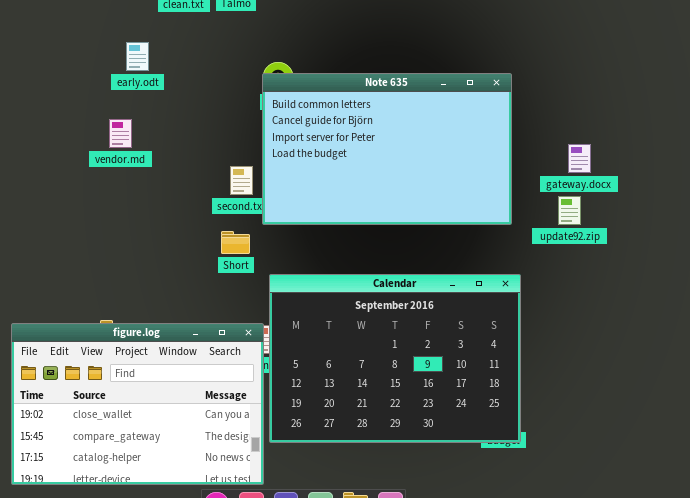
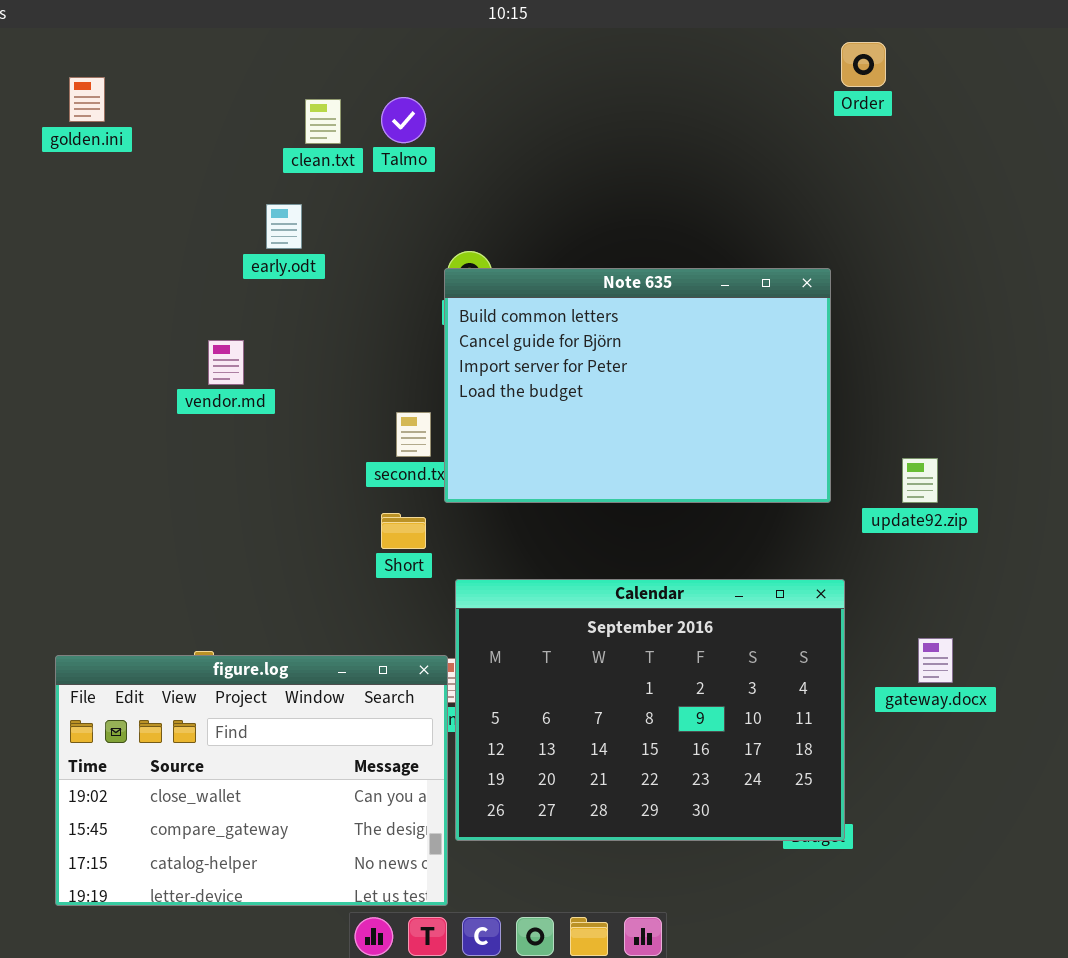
early.odt: [126,42,149,71] -> [266,204,302,249], moved
gateway.docx: [568,144,591,173] -> [918,638,953,683], moved

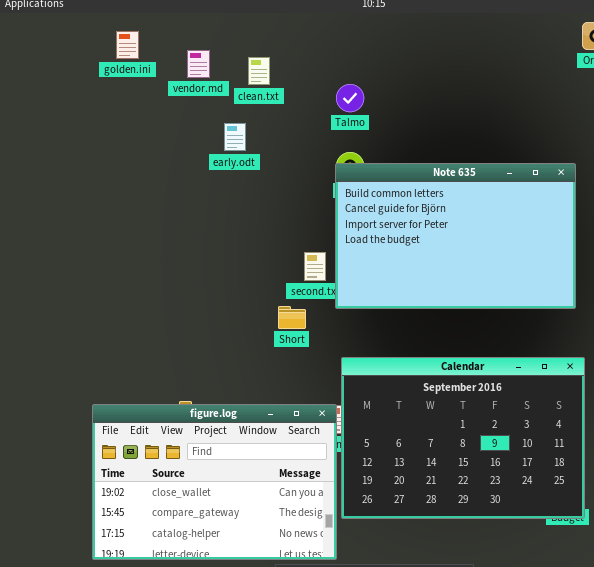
golden.ini: [69,77,105,122] -> [116,31,139,59], moved
Talmo: [381,97,426,143] -> [336,84,364,112], moved
vendor.md: [208,340,244,385] -> [187,50,210,78], moved
Short: [381,513,426,549] -> [278,306,306,329], moved

